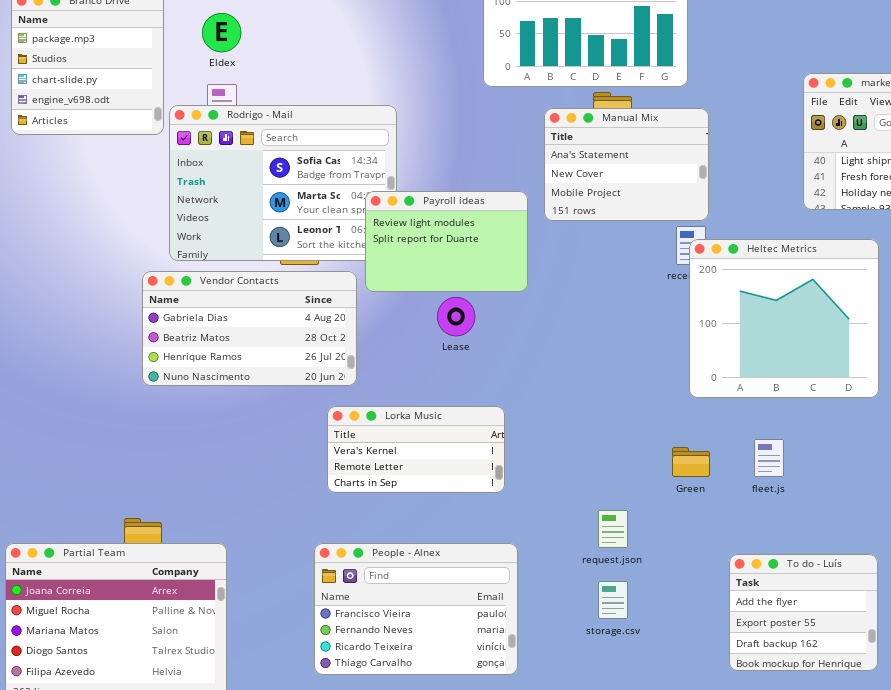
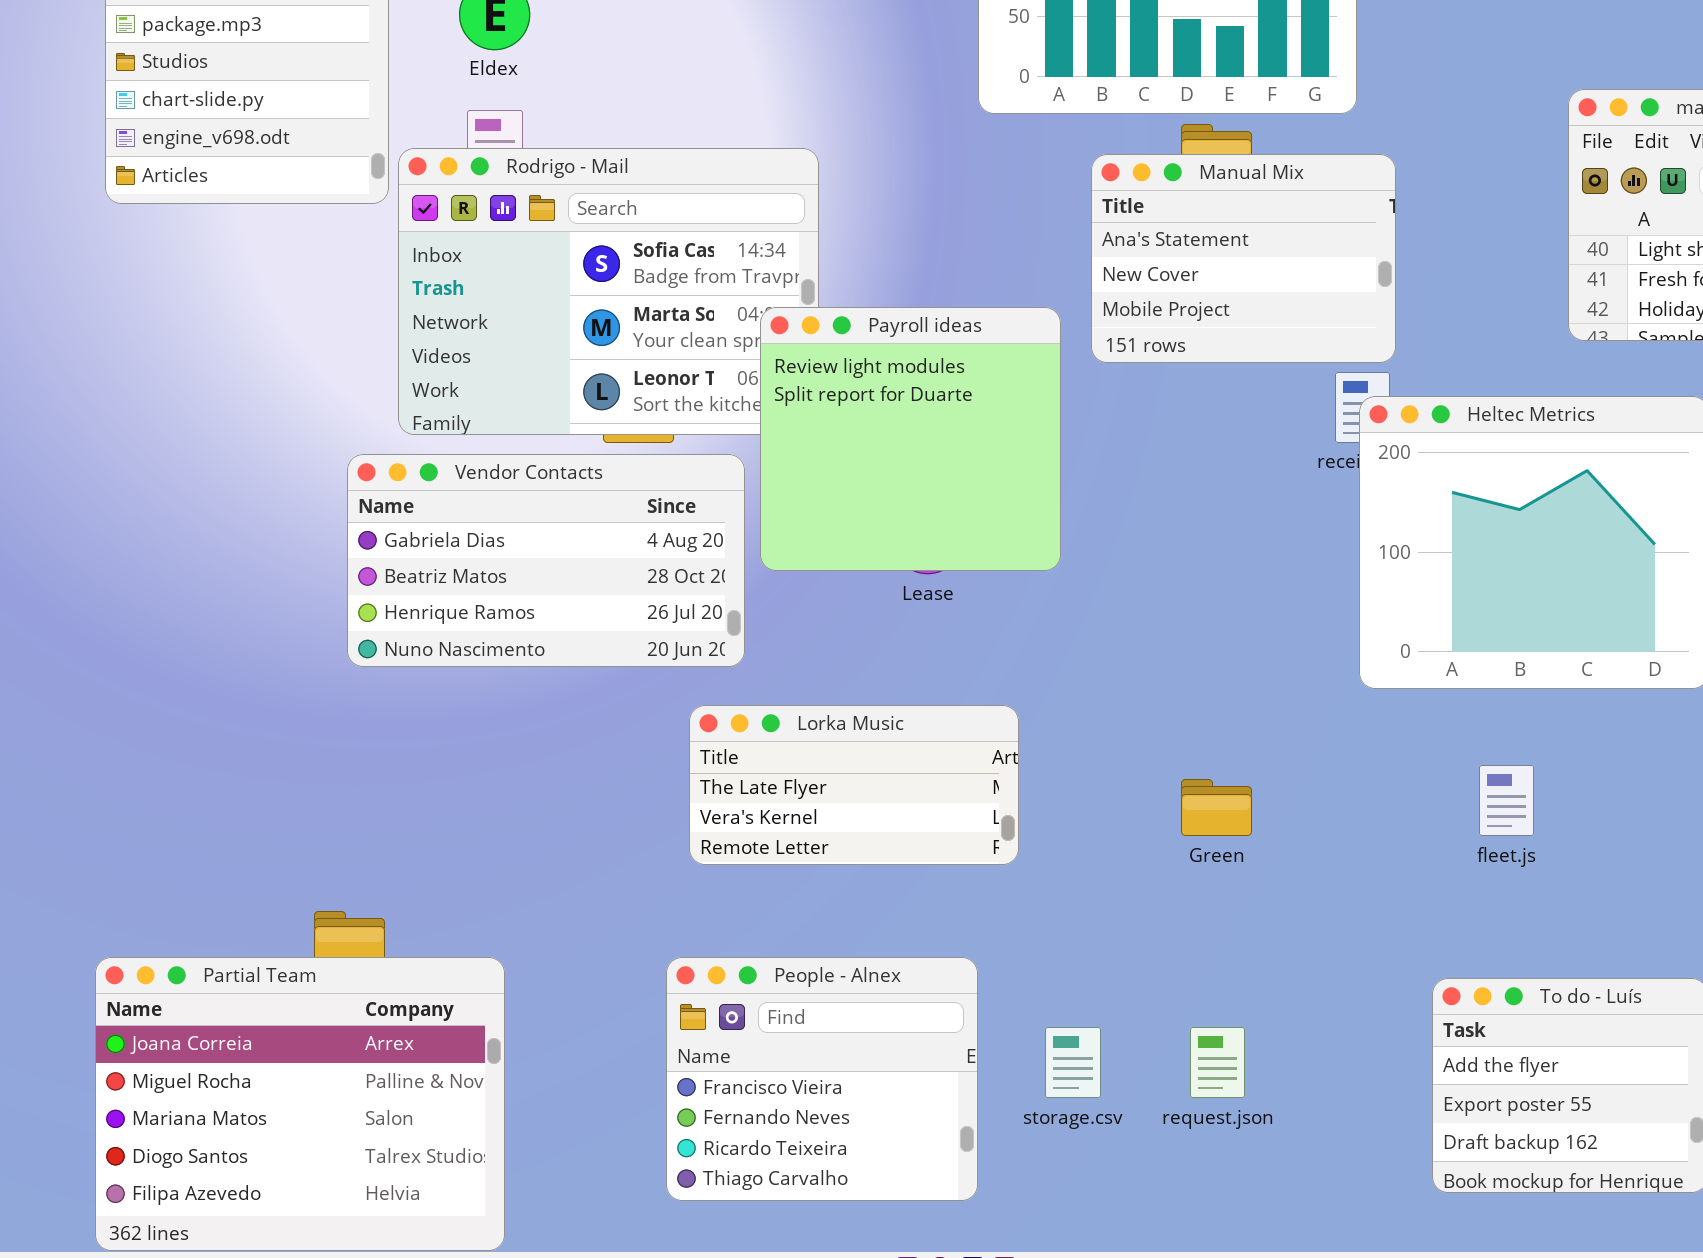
Payroll ideas: [365,191,528,292] -> [760,307,1061,571], resized
Lorka Music: [327,406,505,493] -> [689,705,1019,865], scrolled up 1 row
Green: [672,447,710,477] -> [1181,779,1252,836], moved
request.json: [598,510,628,548] -> [1190,1027,1245,1098], moved
People - Alnex: [314,543,518,675] -> [666,957,978,1201], resized
storage.csv: [598,581,628,619] -> [1045,1027,1101,1098], moved

